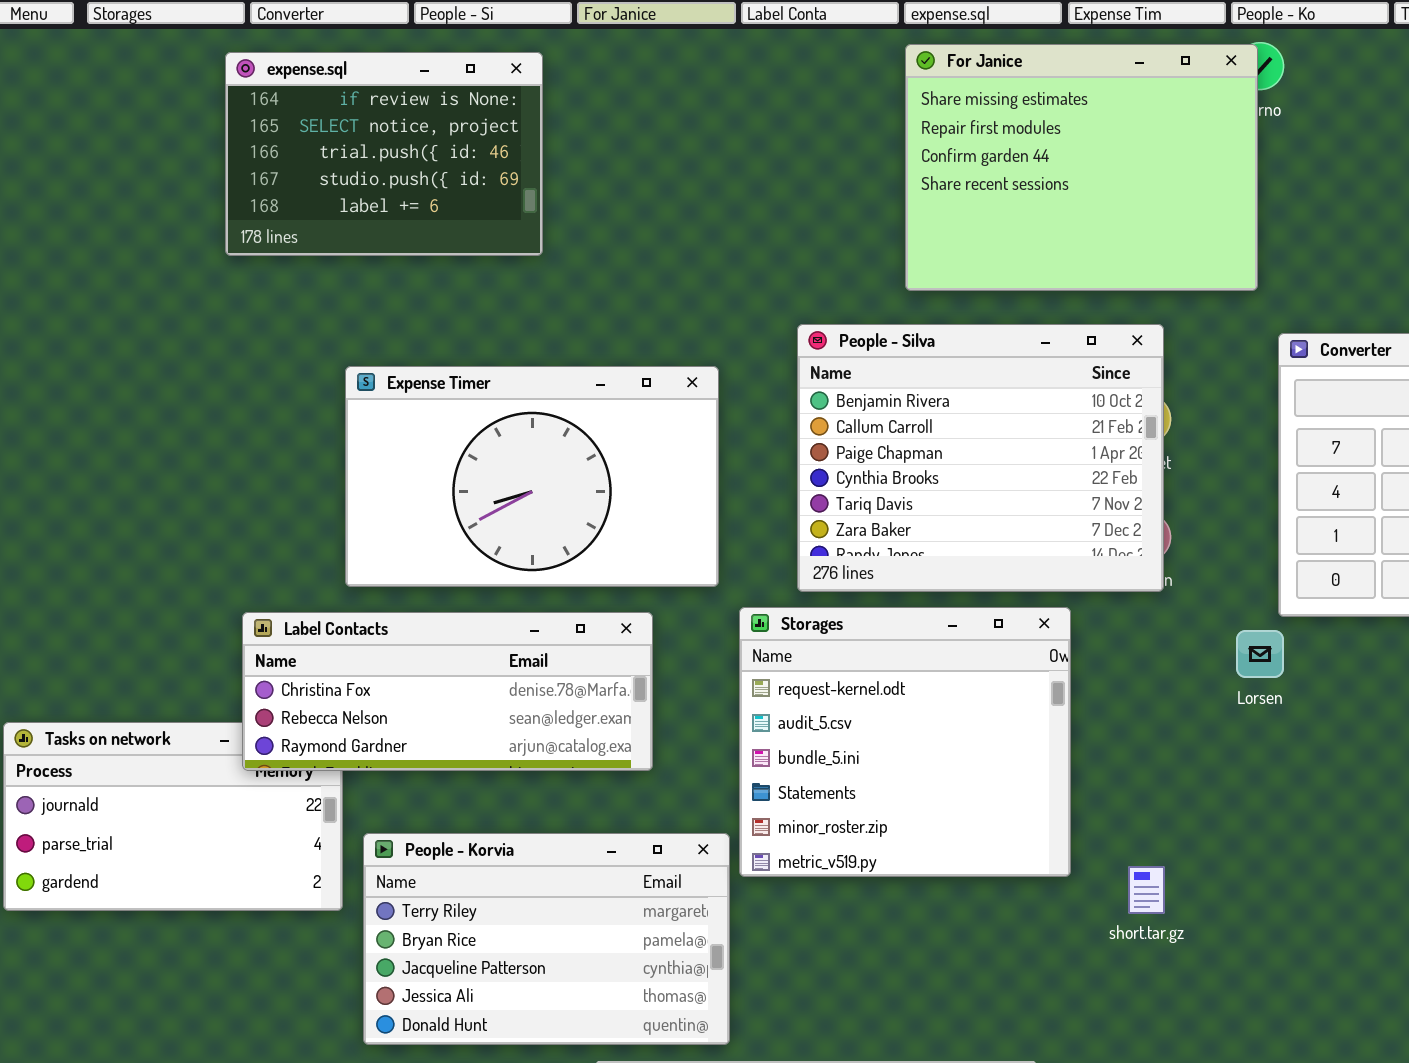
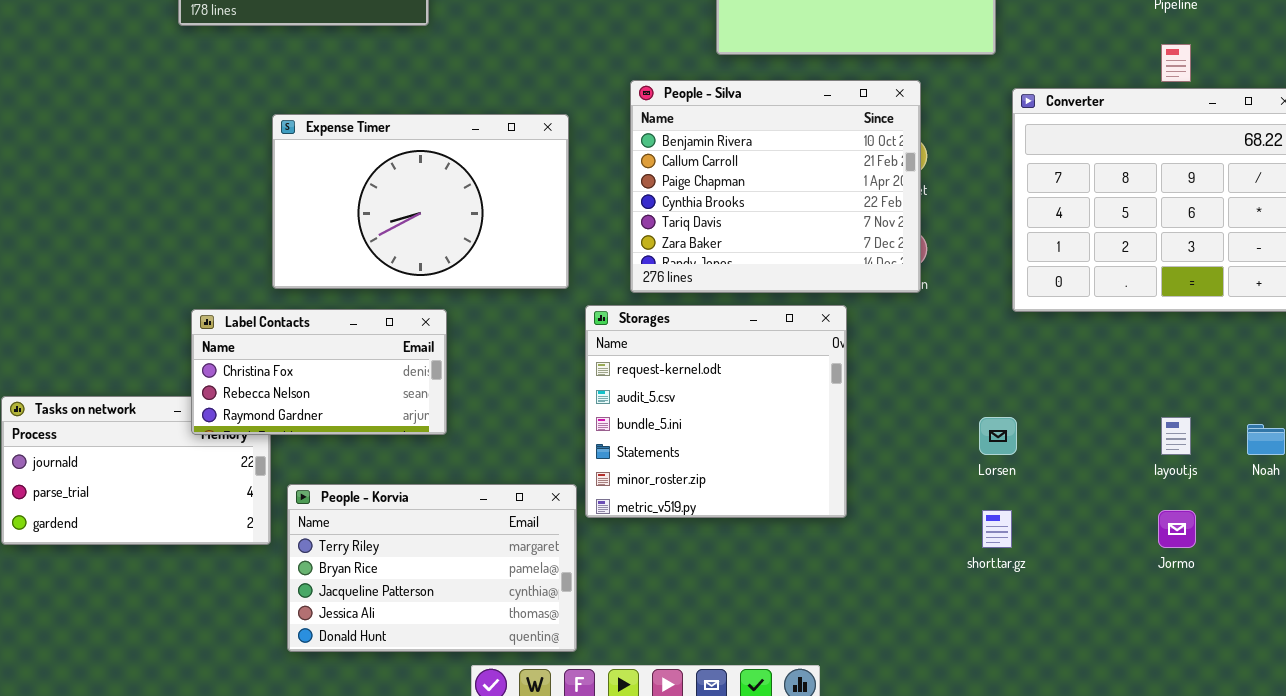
Label Contacts: [242,612,653,771] -> [191,309,447,435], resized
Lorsen: [1236,630,1284,678] -> [979,417,1017,455], moved
short.tar.gz: [1128,866,1165,914] -> [982,510,1012,548], moved

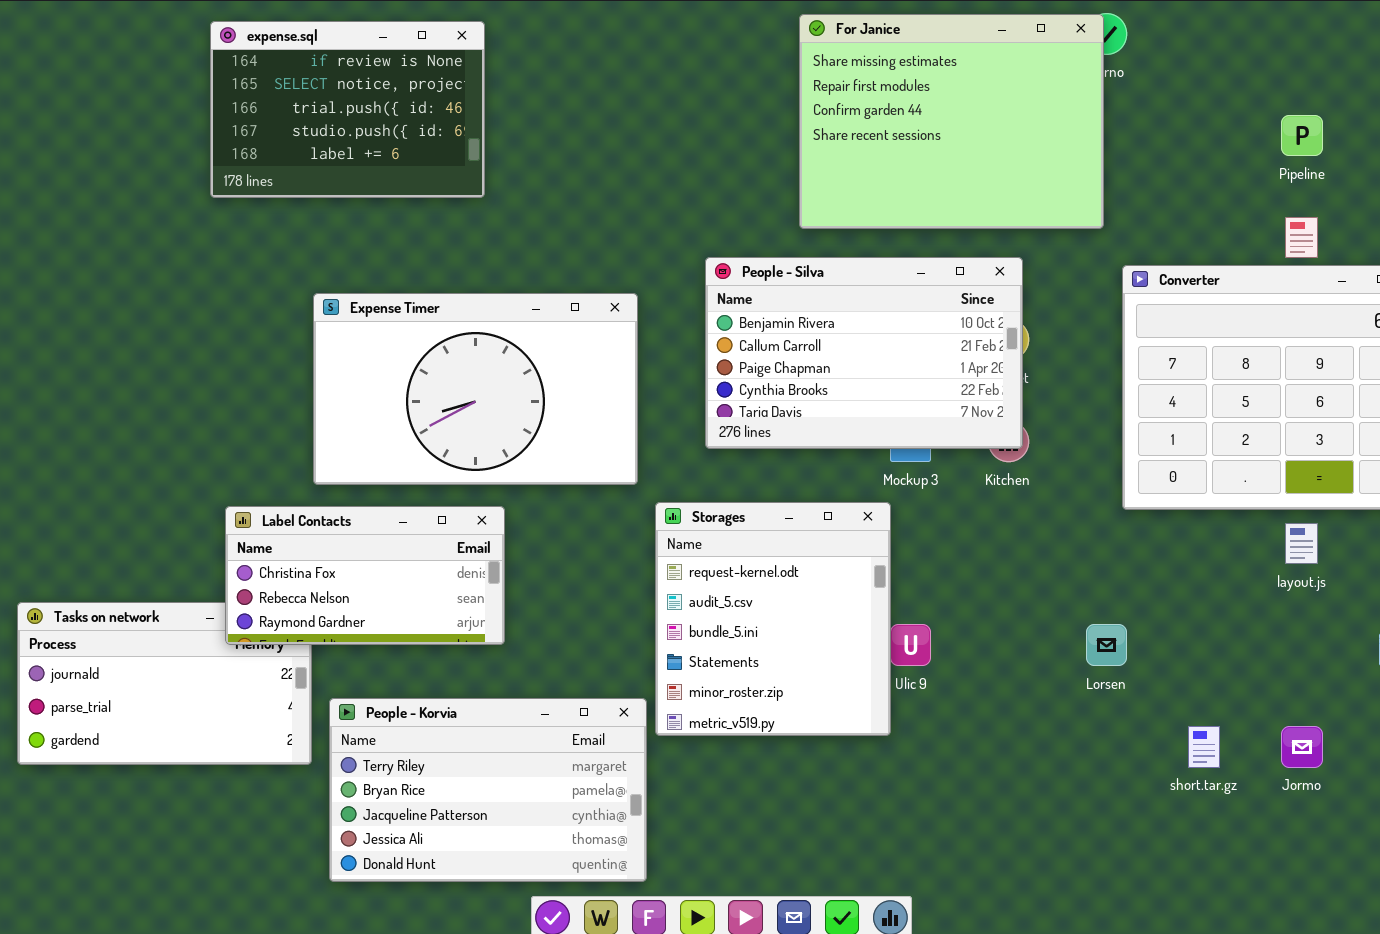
People - Silva: [630,80,921,293] -> [705,257,1023,449], resized
Storages: [585,305,847,518] -> [655,502,891,736], resized
layout.js: [1161,417,1191,455] -> [1285,523,1318,564], moved
short.tar.gz: [982,510,1012,548] -> [1188,726,1220,768], moved

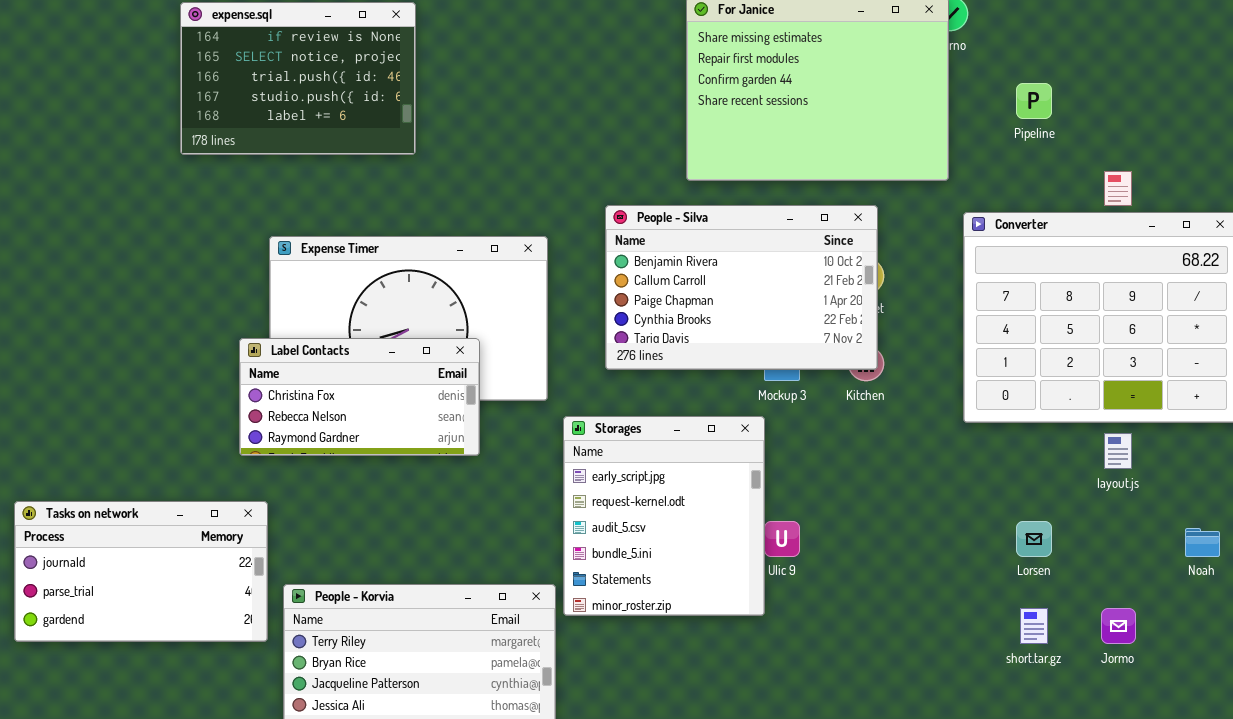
Pipeline: [1281,115,1323,156] -> [1016,83,1052,119], moved
Storages: [655,502,891,736] -> [563,416,765,616], scrolled up 1 row
Label Contacts: [225,506,505,645] -> [239,338,480,456], moved
Lorsen: [1086,624,1127,666] -> [1016,521,1052,557], moved

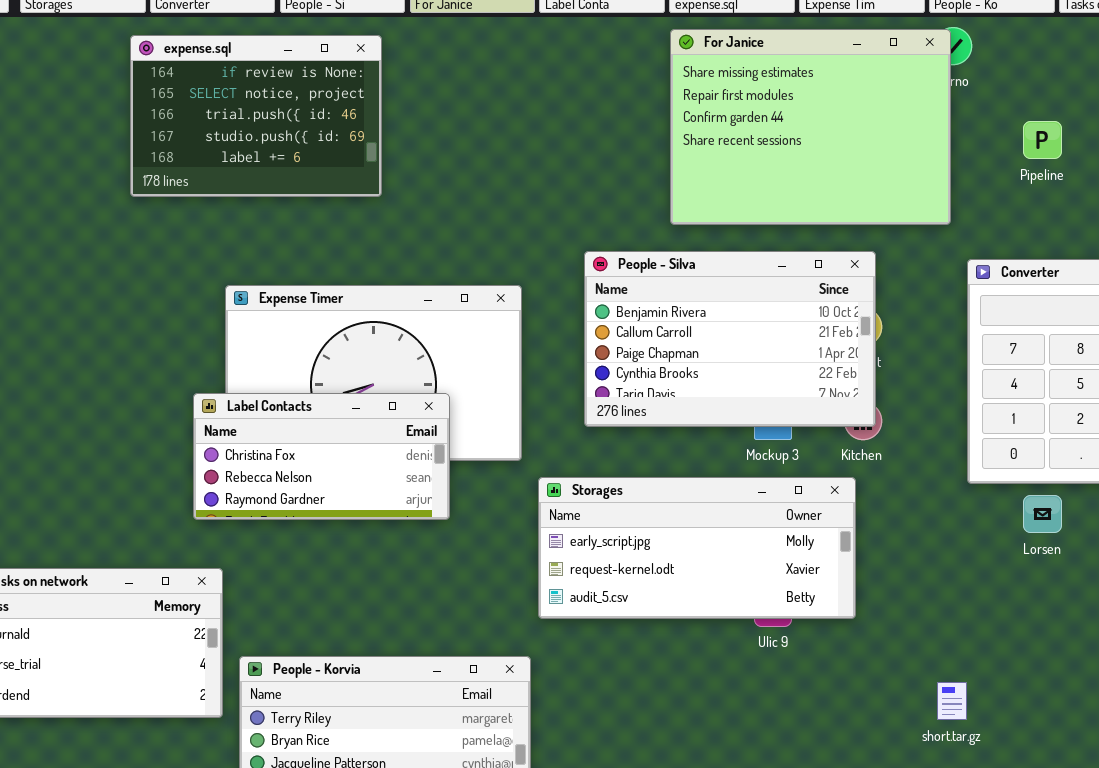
Storages: [563,416,765,616] -> [538,477,856,619], resized
Lorsen: [1016,521,1052,557] -> [1023,495,1062,533], moved
short.tar.gz: [1020,608,1048,644] -> [937,682,967,720], moved

